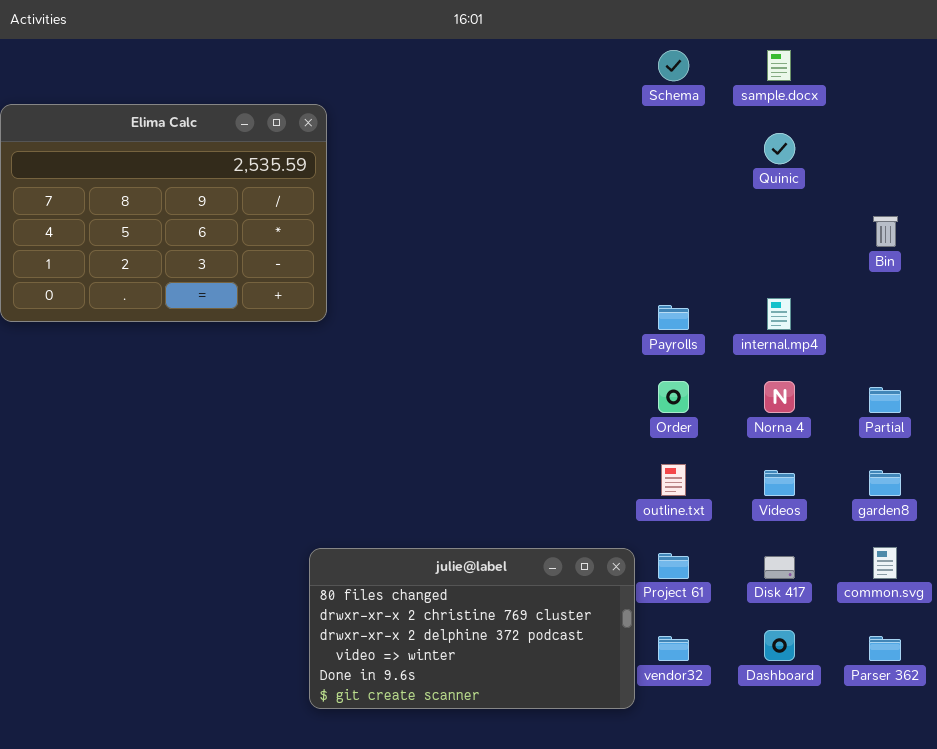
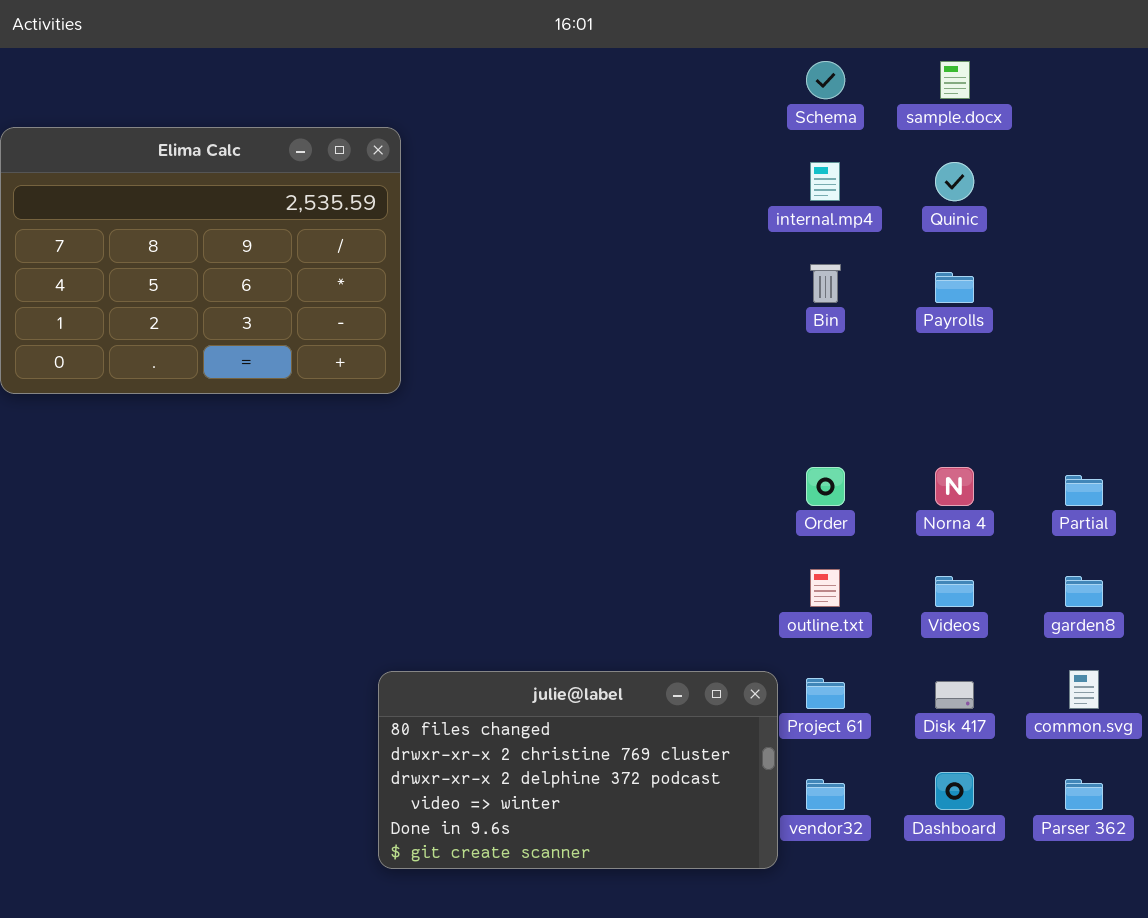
Bin: [873,216,898,247] -> [810,264,841,303], moved
internal.mp4: [767,298,791,330] -> [810,162,840,201], moved
Payrolls: [658,305,689,330] -> [935,272,974,303], moved

